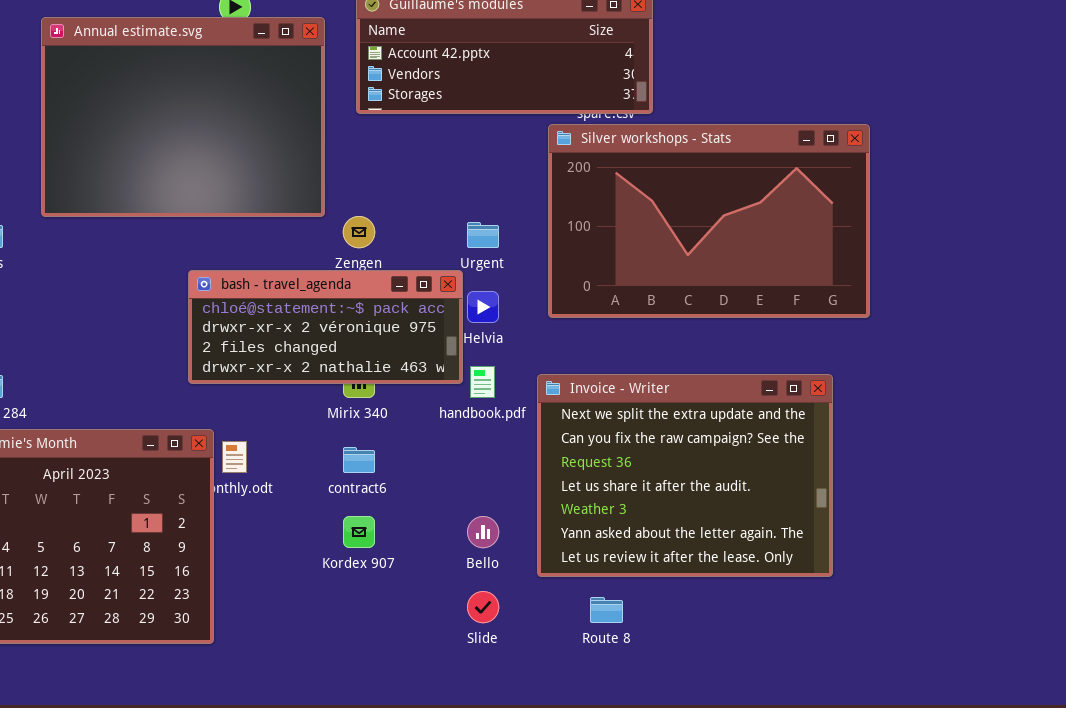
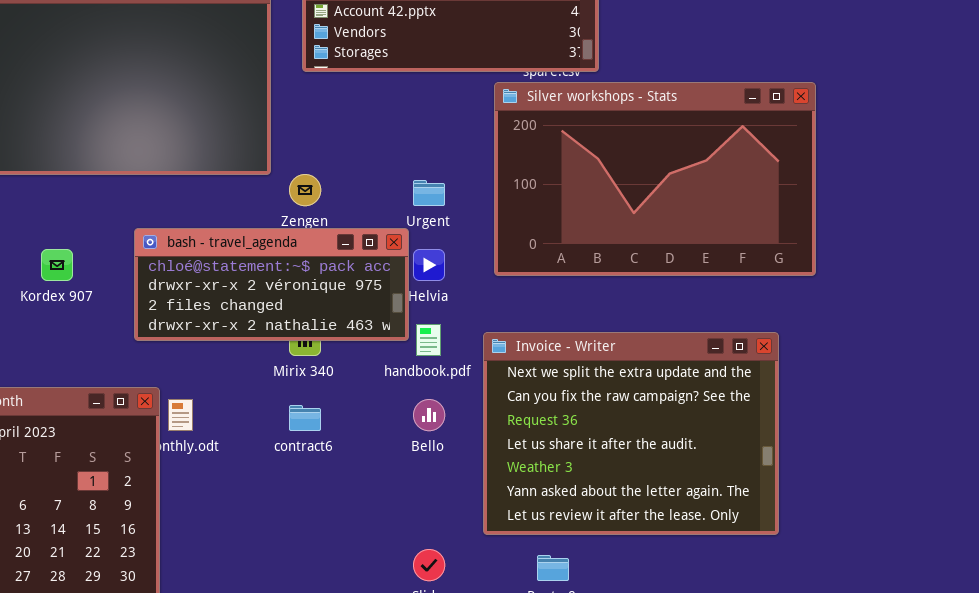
Kordex 907: [343,516,375,548] -> [41,249,73,281], moved
Bello: [467,516,499,548] -> [413,399,445,431], moved

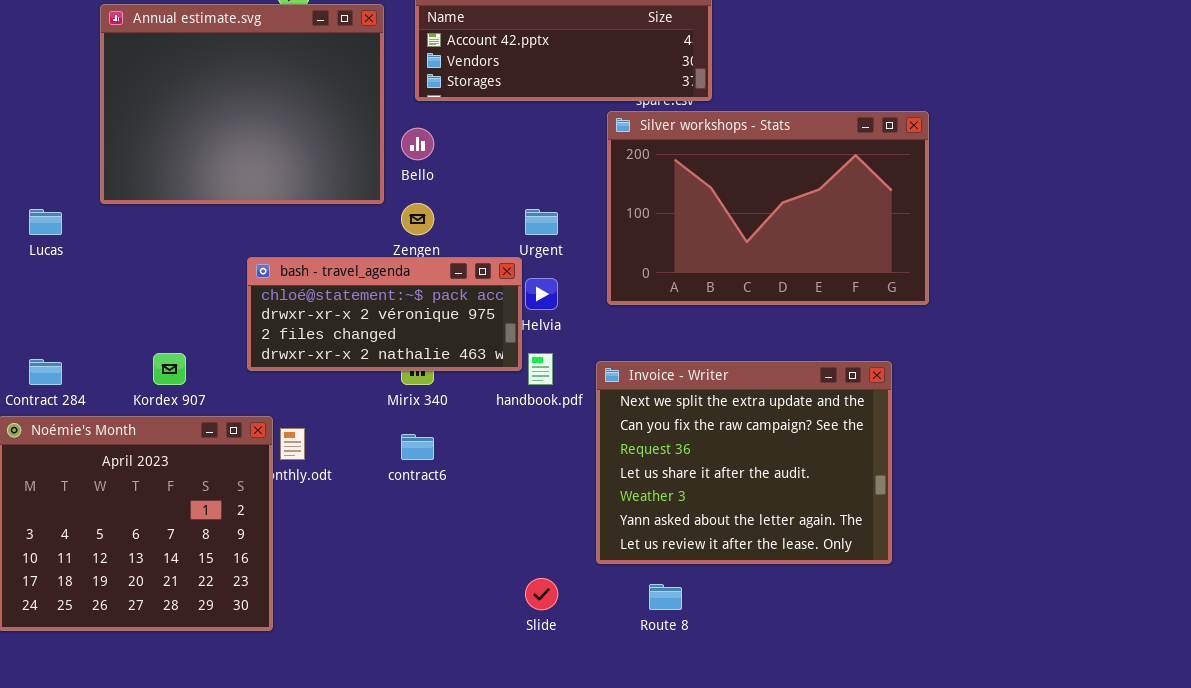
Kordex 907: [41,249,73,281] -> [153,353,186,385], moved
Bello: [413,399,445,431] -> [401,128,434,160], moved

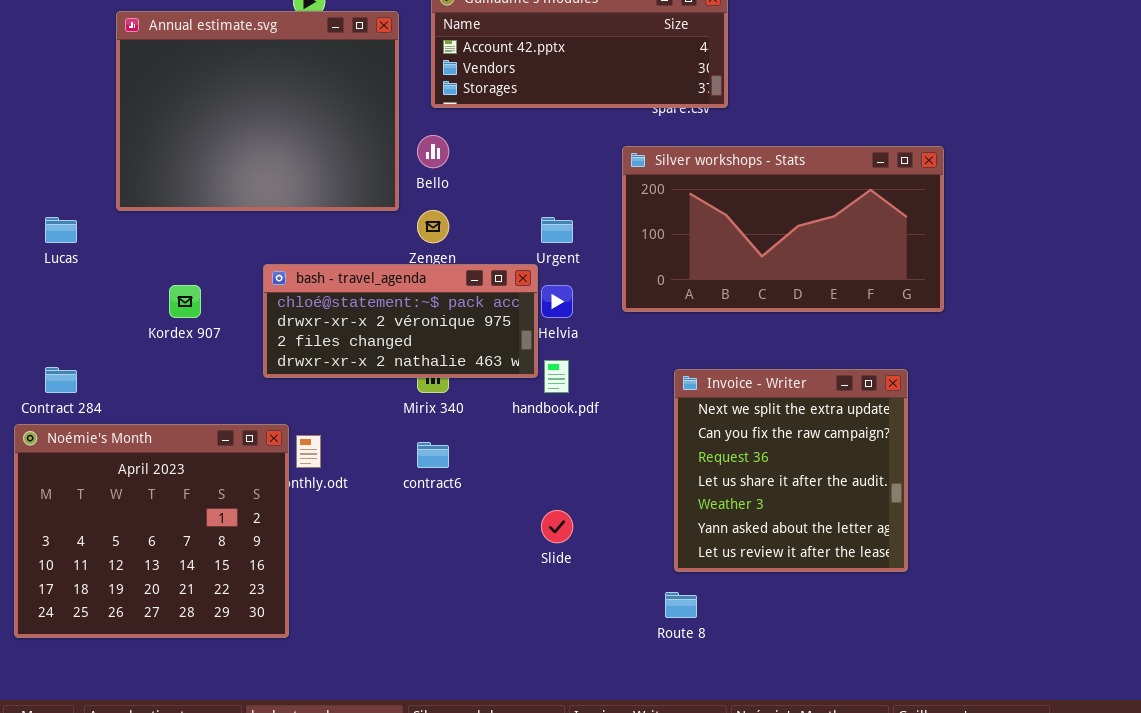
Silver workshops - Stats: [607,111,929,305] -> [622,146,944,312], resized
Kordex 907: [153,353,186,385] -> [169,285,201,318], moved
Invoice - Writer: [596,361,892,564] -> [674,369,908,572], resized
Slide: [525,578,558,610] -> [541,510,573,543], moved

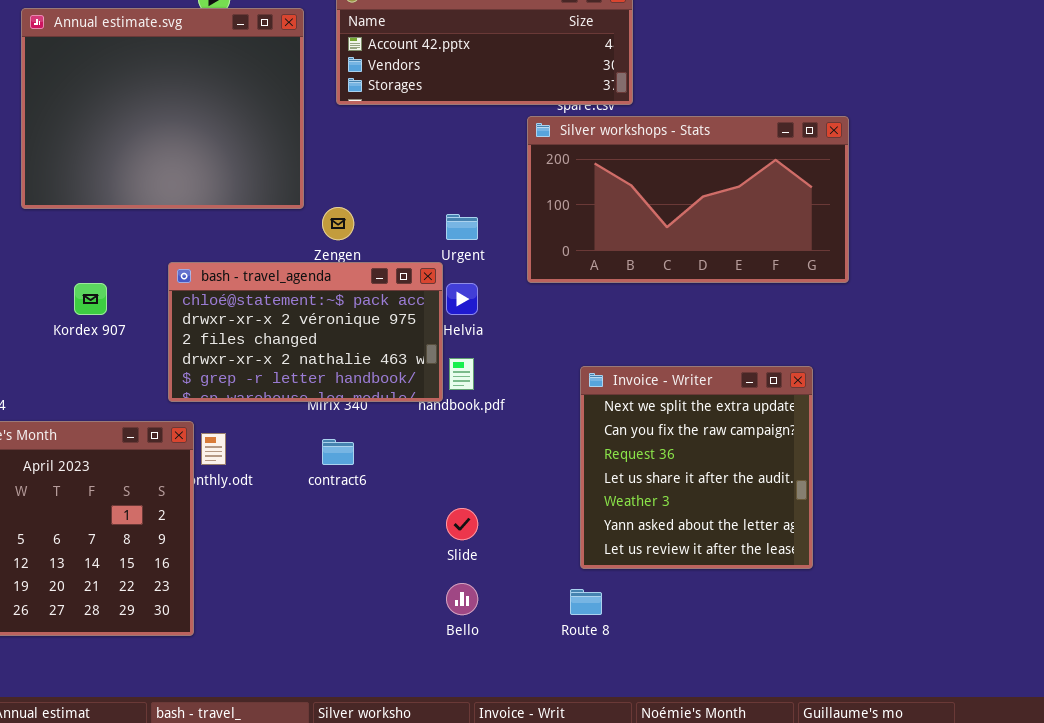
Bello: [417,135,449,168] -> [446,583,478,615], moved
Silver workshops - Stats: [622,146,944,312] -> [527,116,849,283], moved
bash - travel_agenda: [263,264,538,378] -> [168,262,443,402], resized

